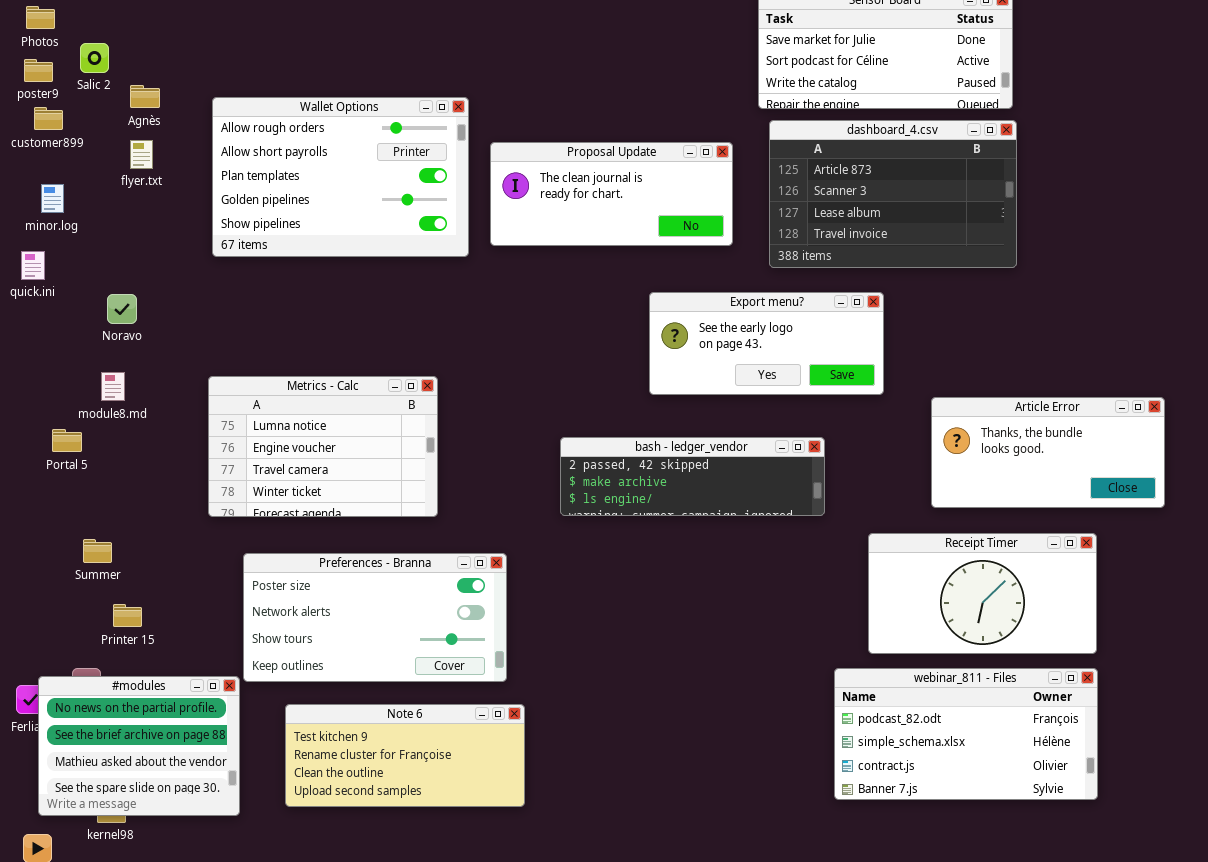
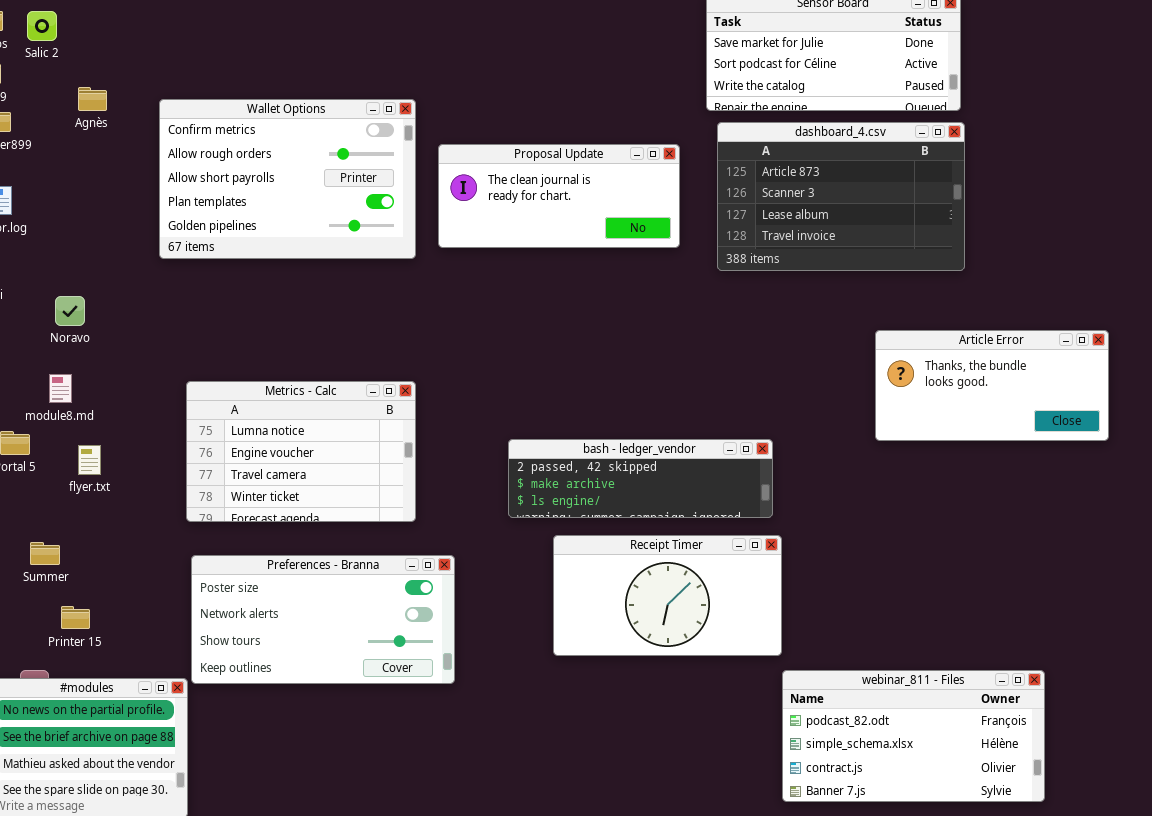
Salic 2: [80,43,109,73] -> [27,11,57,41], moved
Wallet Options: [212,97,469,257] -> [159,99,416,259], scrolled up 1 row
flyer.txt: [130,140,153,169] -> [78,445,101,475], moved
Export menu?: [649,292,884,395] -> none, closed
Metrics - Calc: [208,376,438,517] -> [186,381,416,522], moved
Article Error: [931,397,1165,508] -> [875,330,1109,441], moved
Receipt Timer: [868,533,1097,654] -> [553,535,782,656], moved
Note 6: [285,704,525,807] -> none, closed

